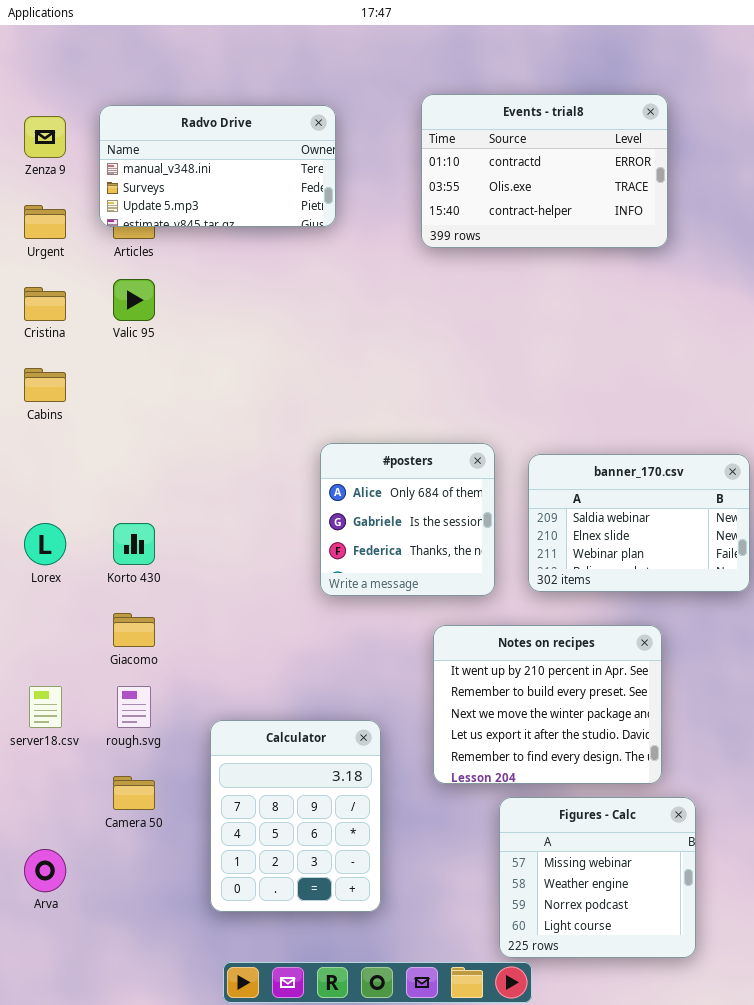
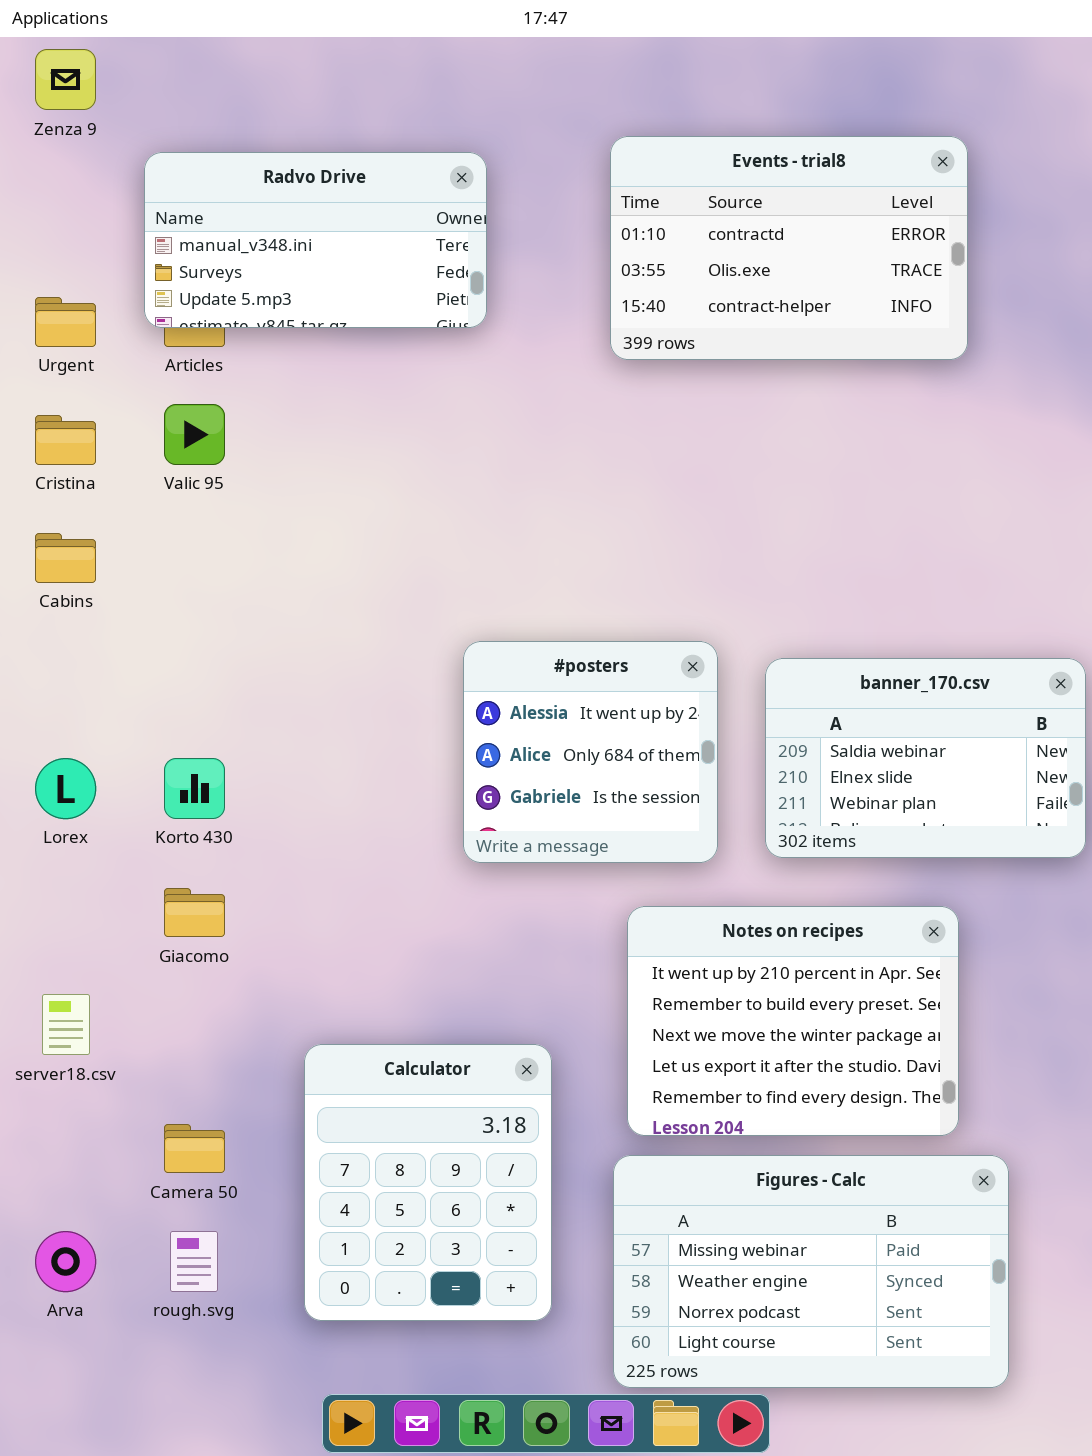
Zenza 9: [24,116,66,158] -> [35,49,96,110], moved
#posters: [320,443,495,596] -> [463,641,718,863], scrolled up 1 row
rough.svg: [117,686,151,728] -> [170,1231,218,1292], moved
Figures - Calc: [499,797,696,958] -> [613,1155,1009,1388], resized

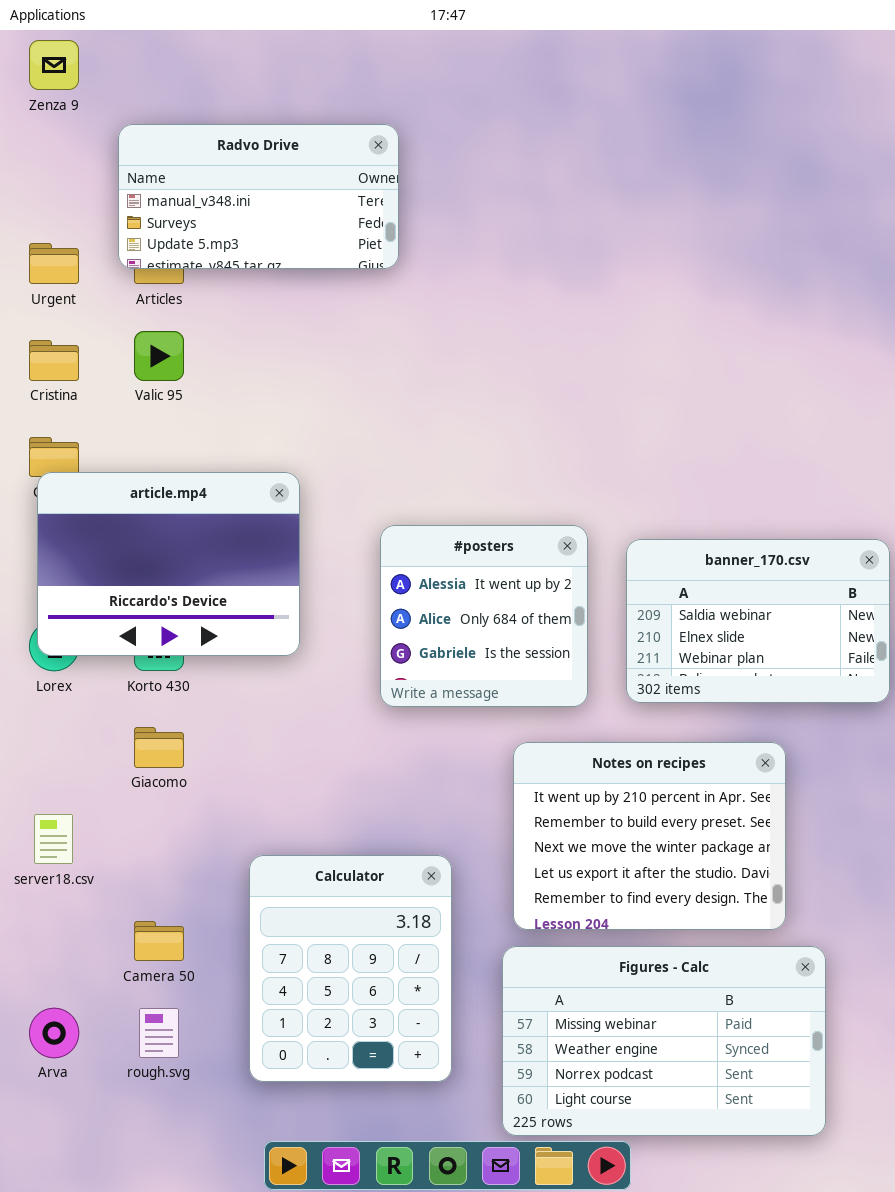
Events - trial8: [610,136,968,360] -> none, closed
article.mp4: none -> [37,472,300,656], opened

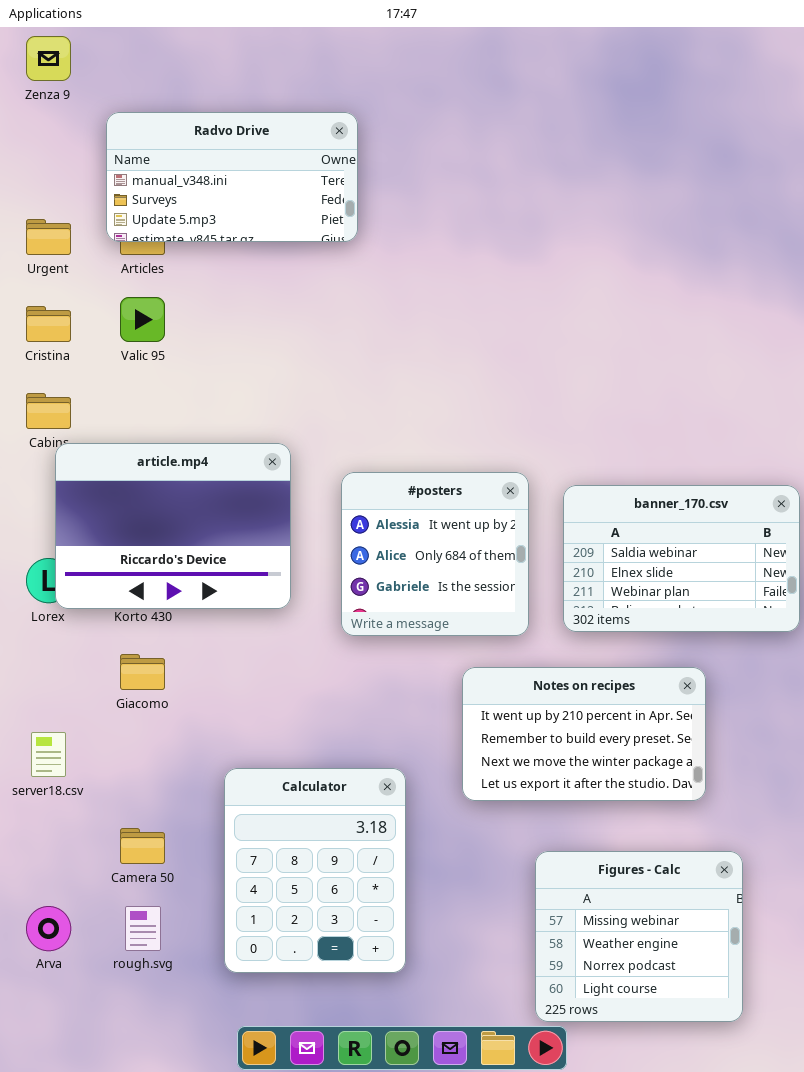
article.mp4: [37,472,300,656] -> [55,443,291,609], moved
Notes on recipes: [513,742,786,930] -> [462,667,706,801], resized
Figures - Calc: [502,946,826,1136] -> [535,851,743,1022], resized

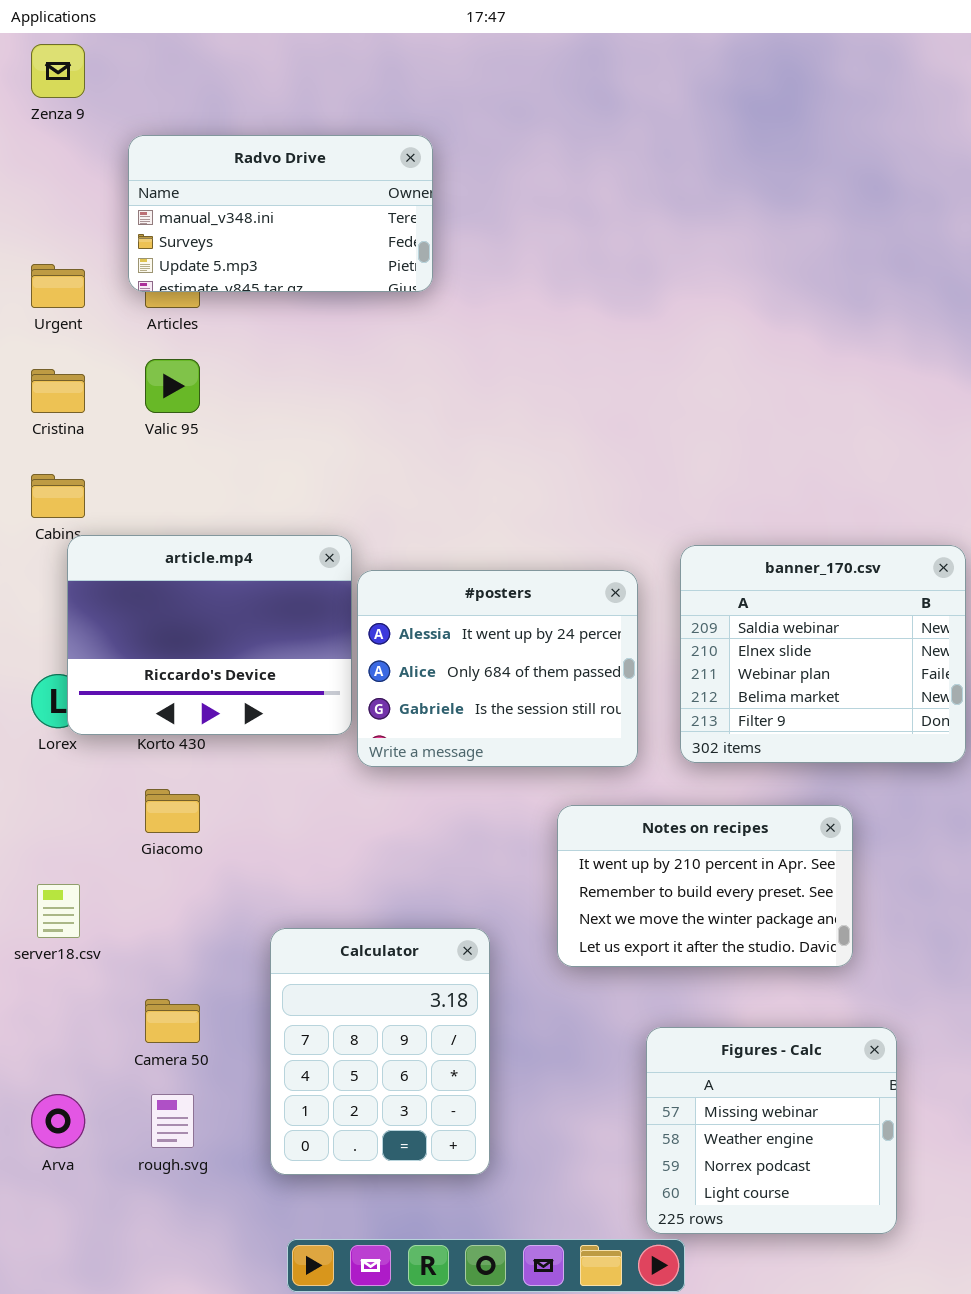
#posters: [341,472,529,636] -> [357,570,638,767], resized
banner_170.csv: [563,485,800,632] -> [680,545,966,763], resized

